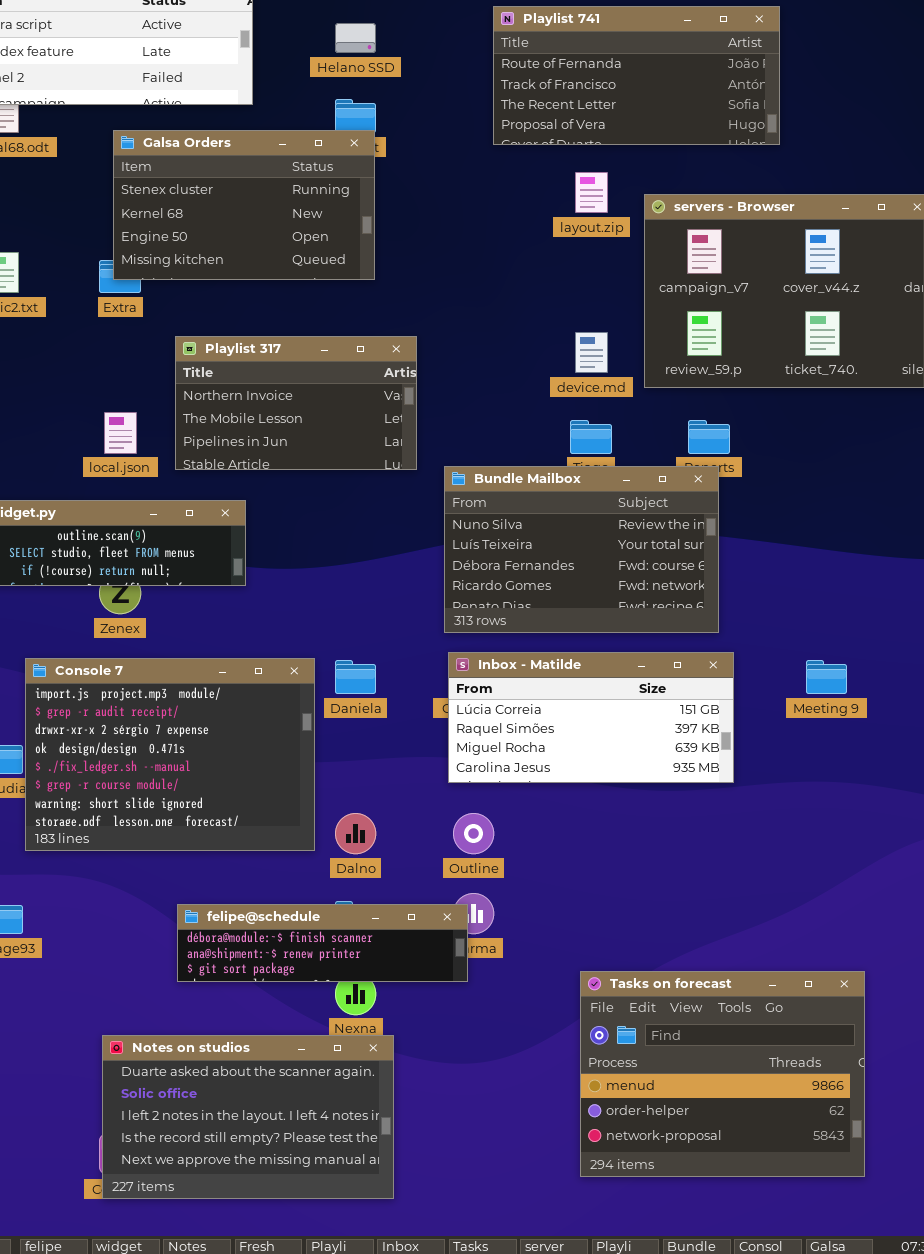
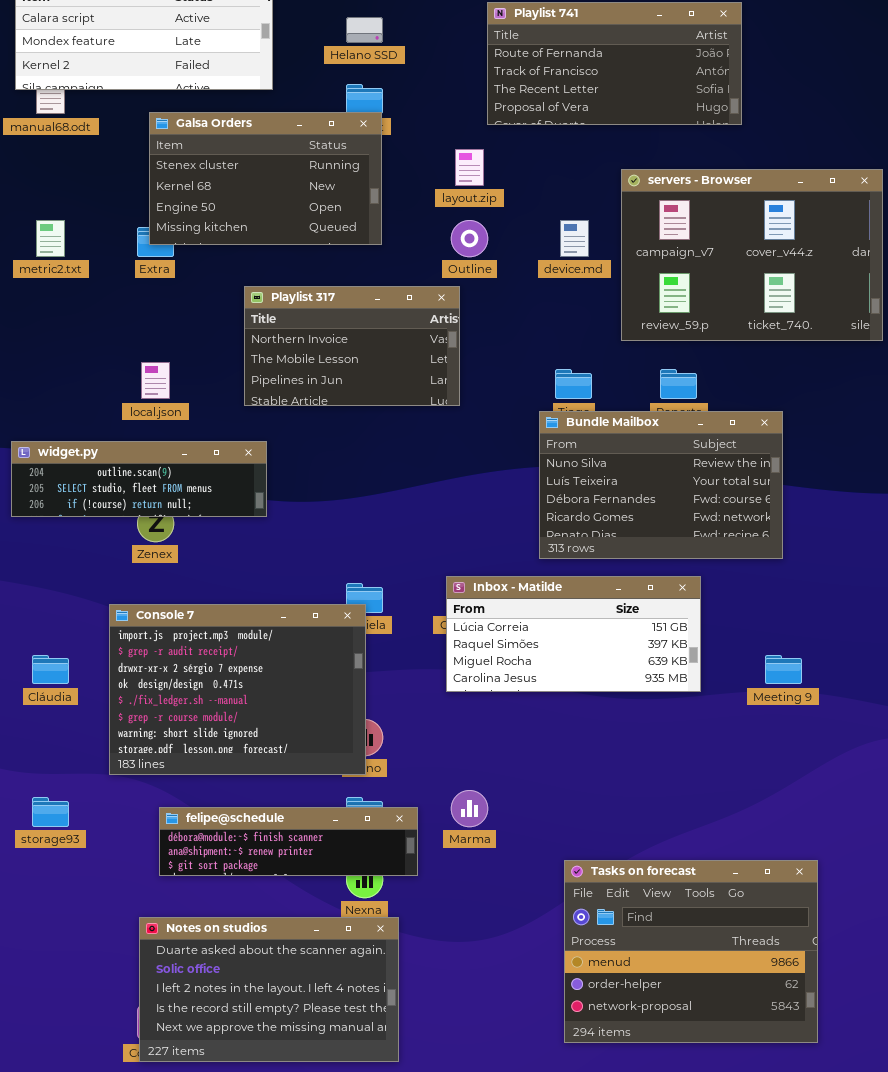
layout.zip: [575,172,608,213] -> [455,149,484,186], moved
device.md: [575,332,608,373] -> [560,220,589,257], moved
Playlist 317: [175,336,417,470] -> [244,286,460,406], moved
Bundle Mailbox: [444,466,719,633] -> [539,411,783,559], moved
Console 7: [25,658,315,851] -> [109,604,366,775], moved
Meeting 9: [806,660,847,694] -> [765,655,802,684], moved
Outline: [453,813,494,854] -> [451,220,488,257], moved
felipe@schedule: [177,904,468,982] -> [159,807,418,876], moved

